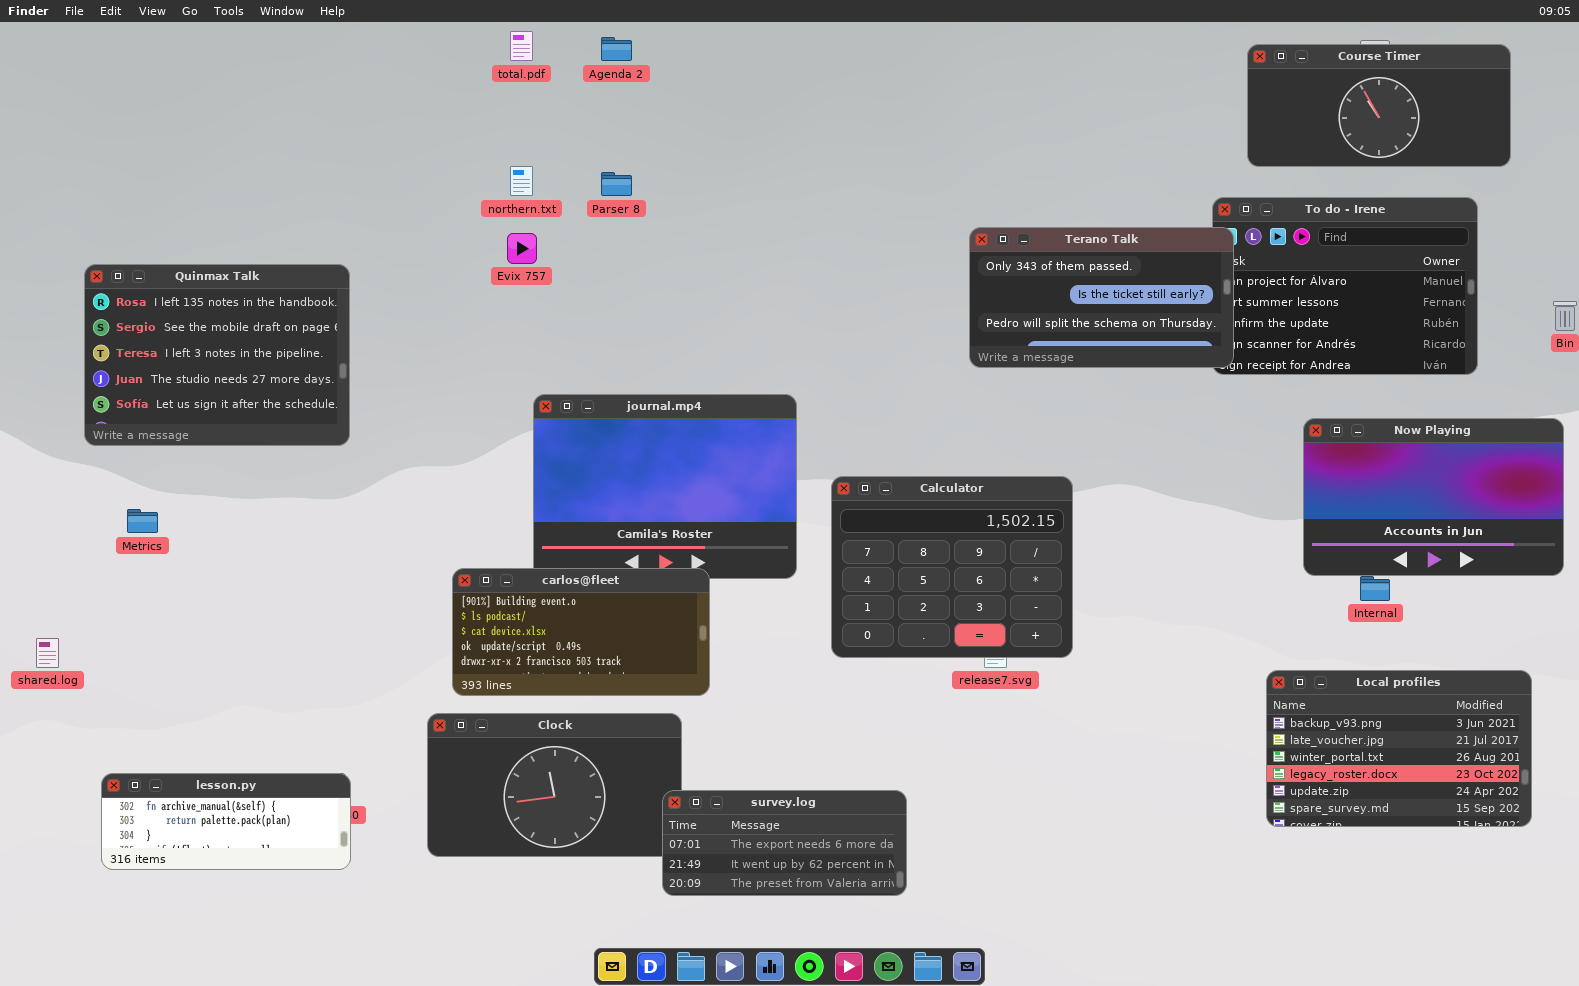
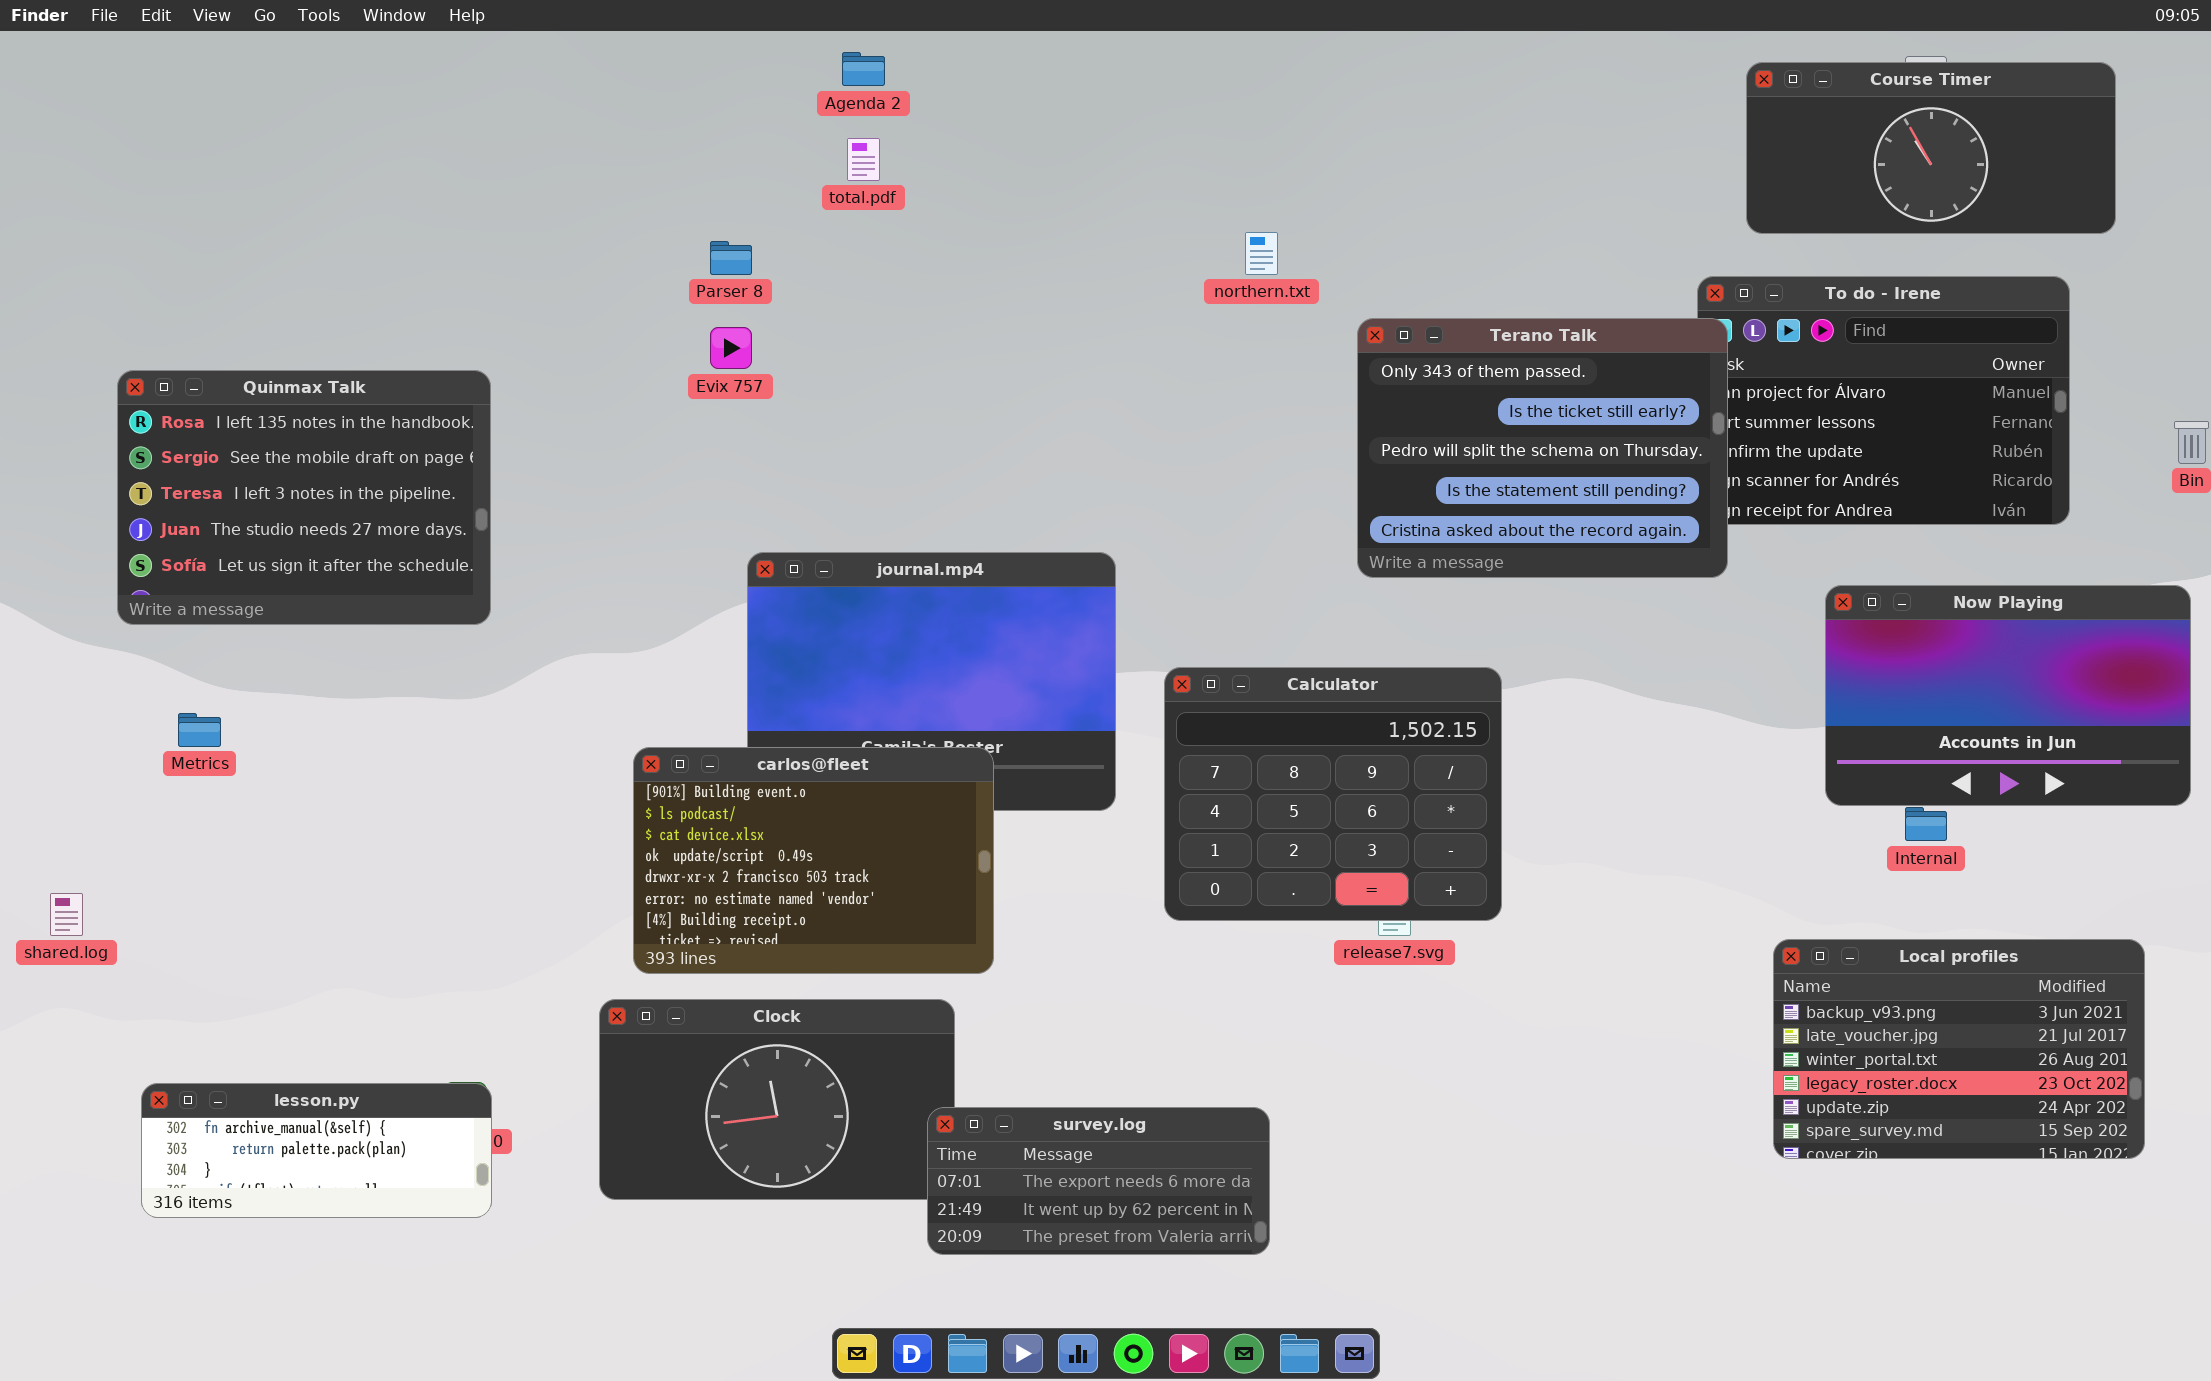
total.pdf: [510,31,533,61] -> [847,138,880,181], moved
northern.txt: [510,166,533,196] -> [1245,232,1278,275], moved
Parser 8: [601,172,632,196] -> [710,241,752,275], moved
Terano Talk: [969,227,1234,368] -> [1357,318,1728,578], resized
carlos@fleet: [452,568,710,696] -> [633,747,994,974], resized

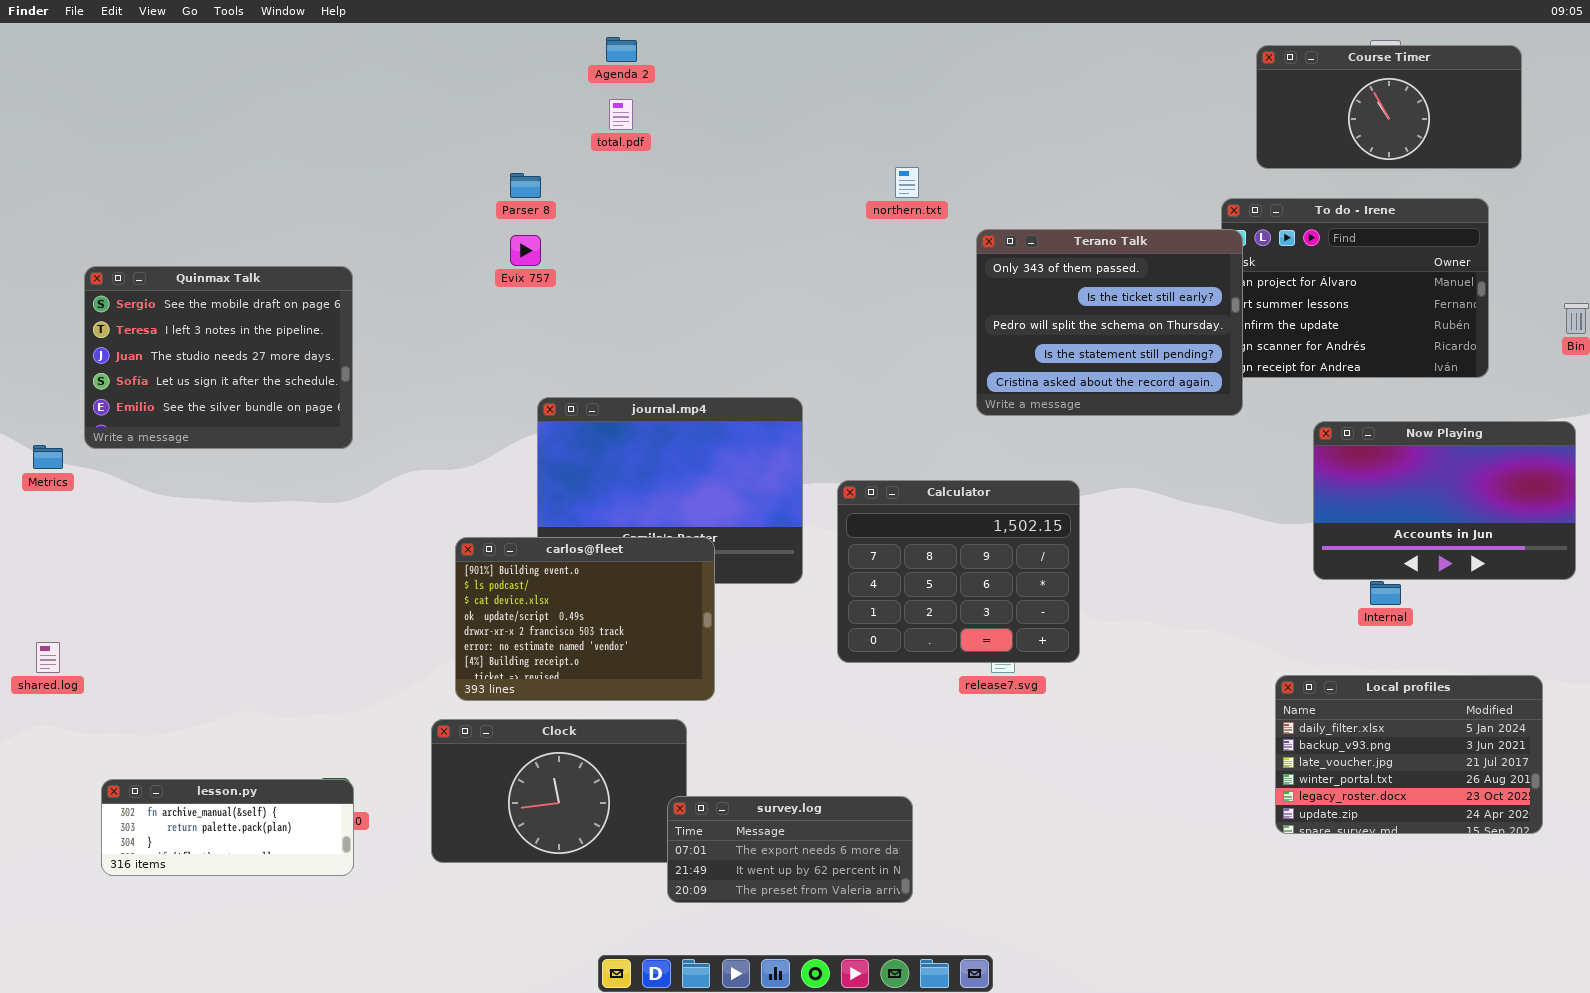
Quinmax Talk: [117,370,491,625] -> [84,266,353,449], scrolled down 1 row
Metrics: [178,713,221,747] -> [33,445,63,469], moved
Local profiles: [1773,939,2145,1159] -> [1275,675,1543,834], scrolled up 1 row

